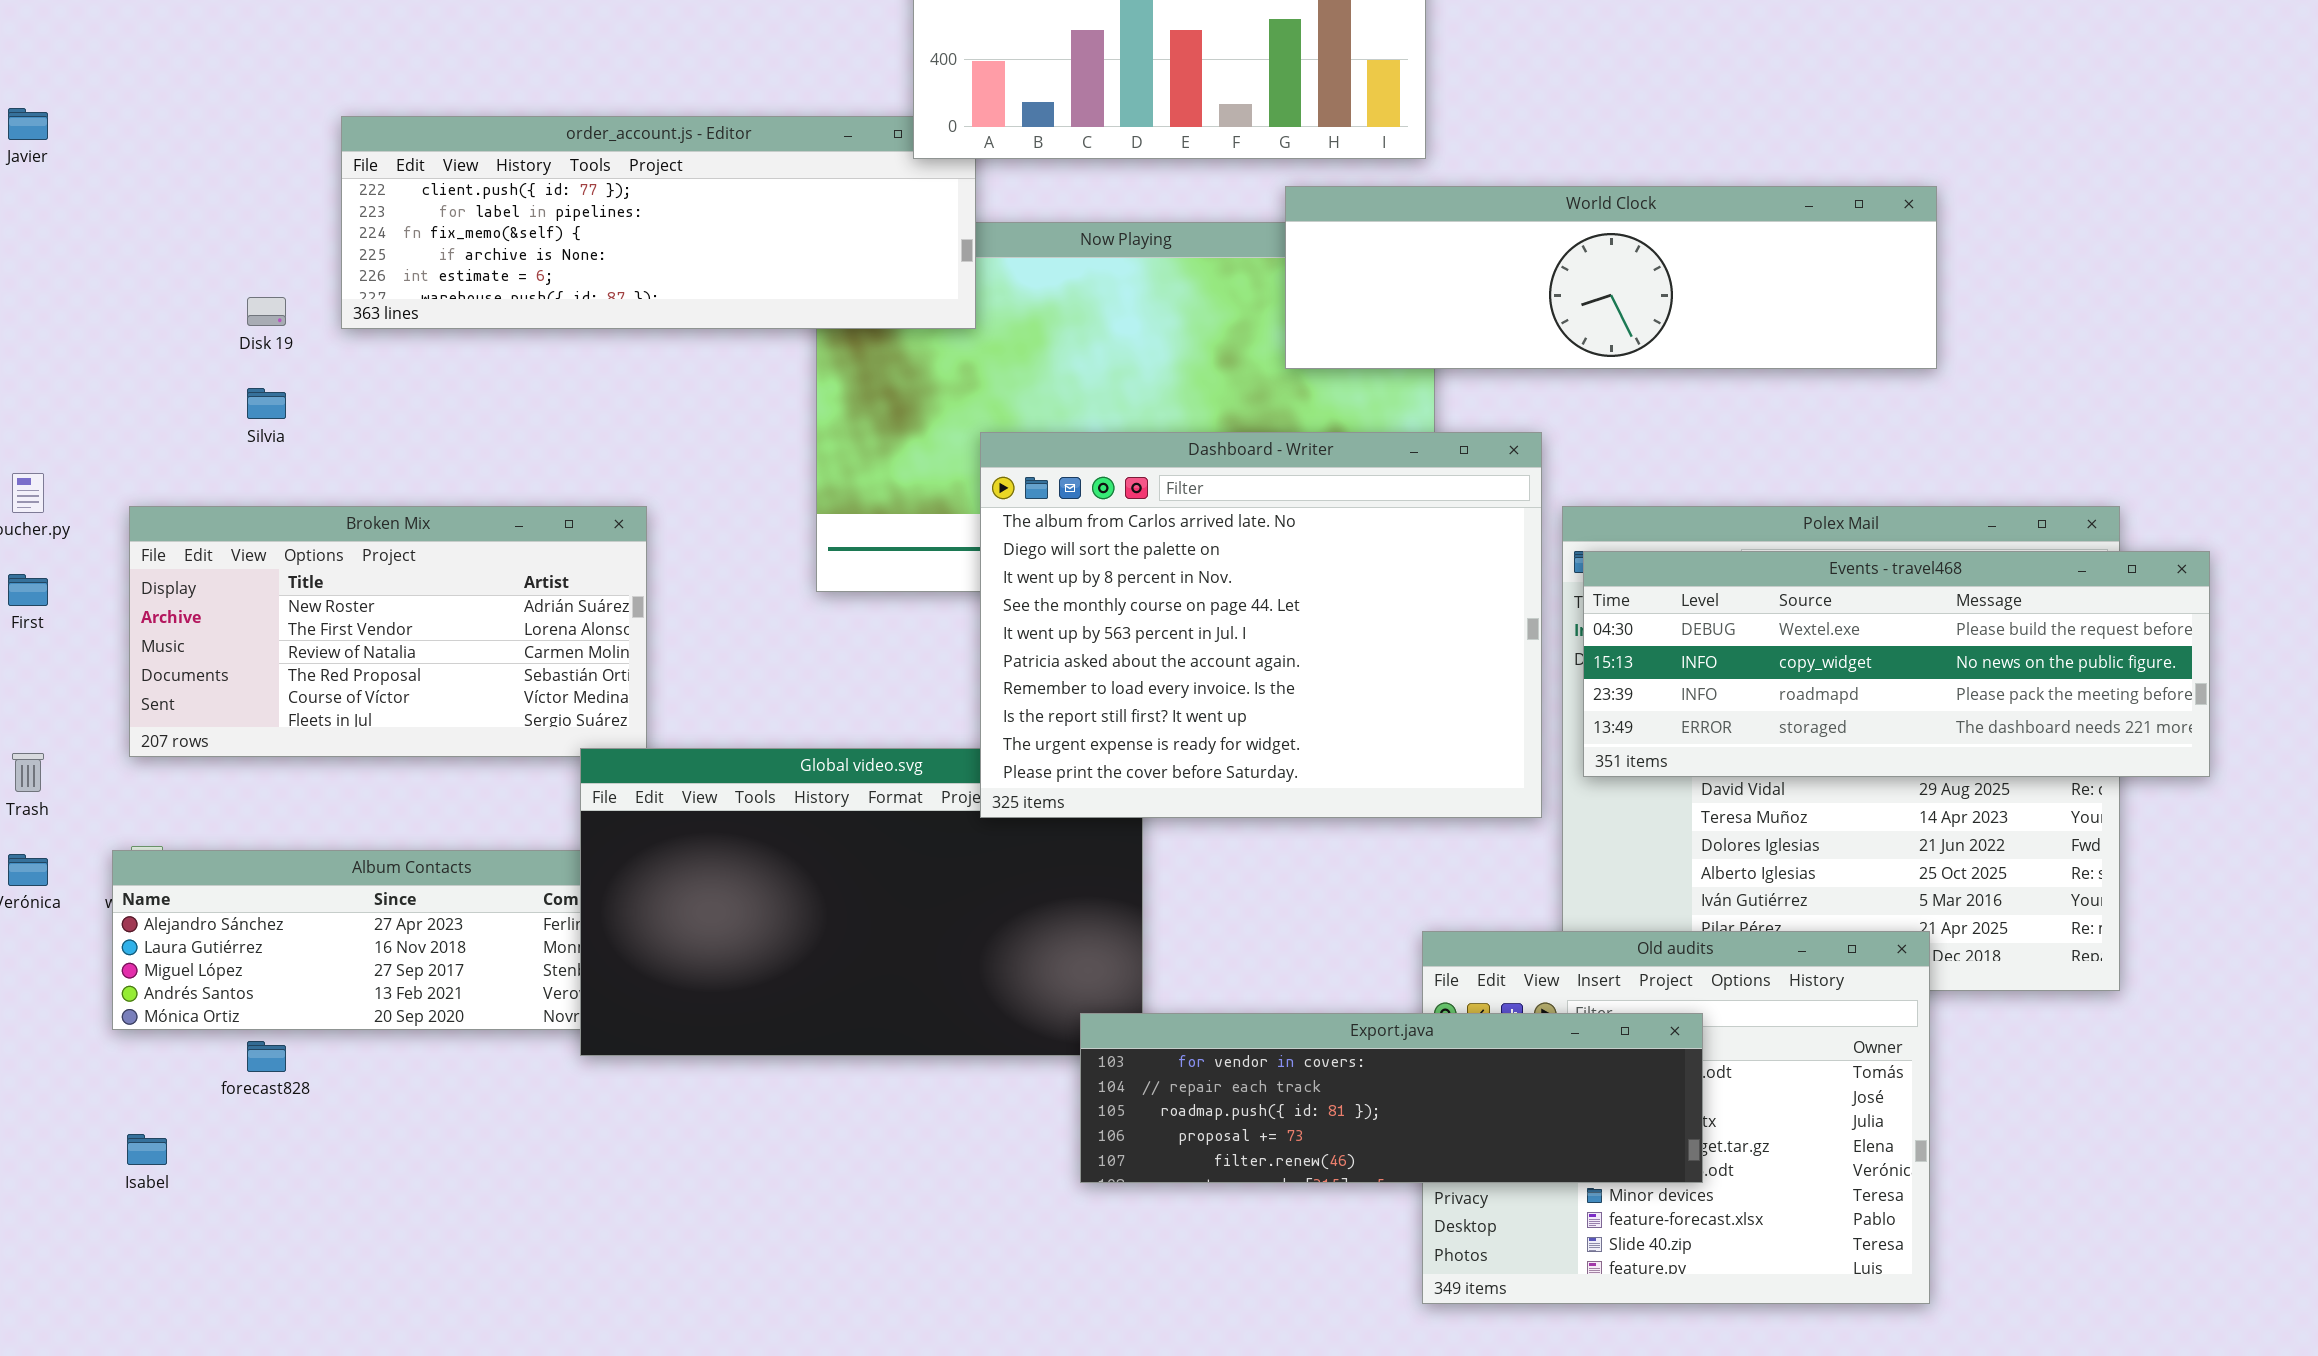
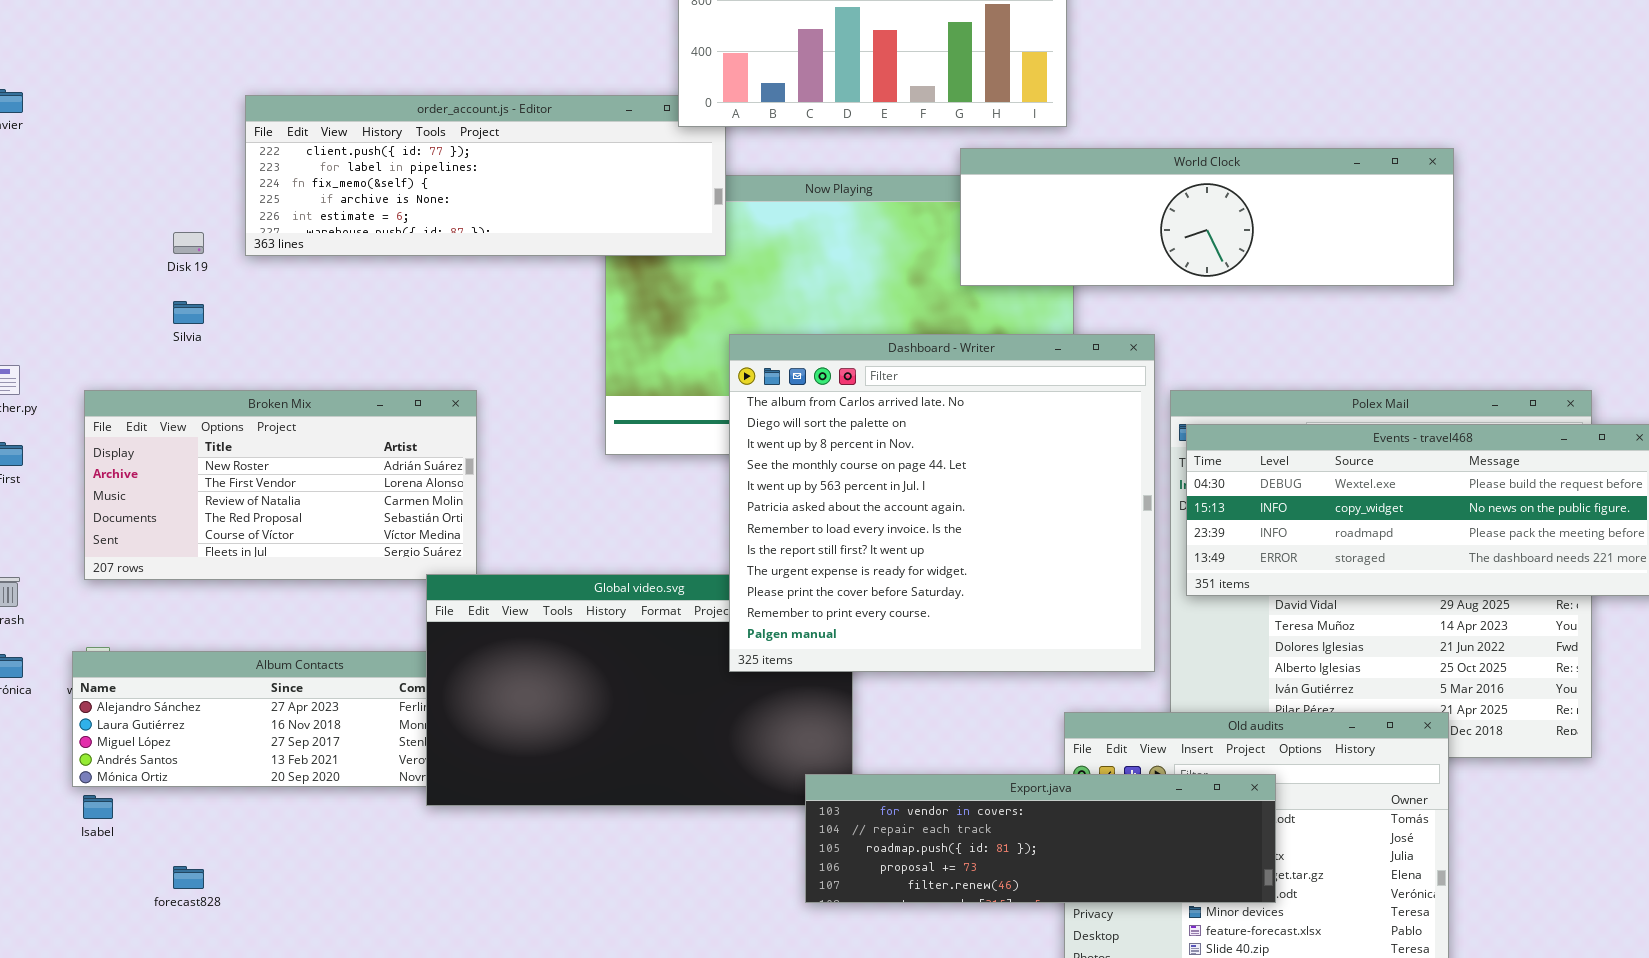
Dashboard - Writer: [980,432,1542,818] -> [729,334,1155,672], resized
forecast828: [247,1041,286,1072] -> [173,866,204,889], moved
Isabel: [127,1134,167,1165] -> [83,795,113,819], moved

